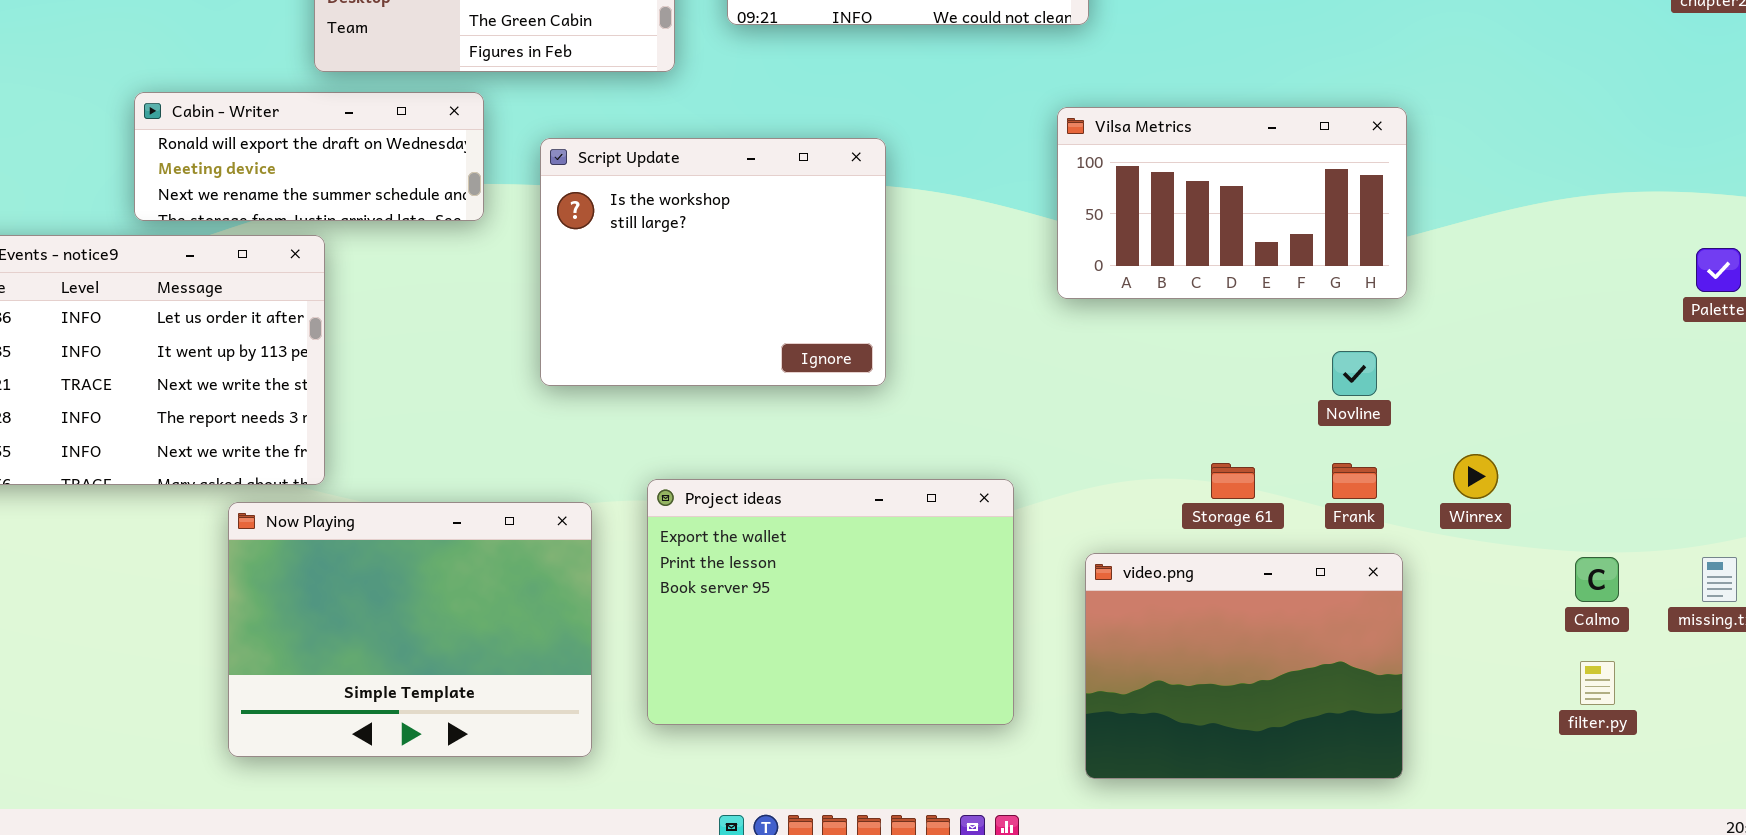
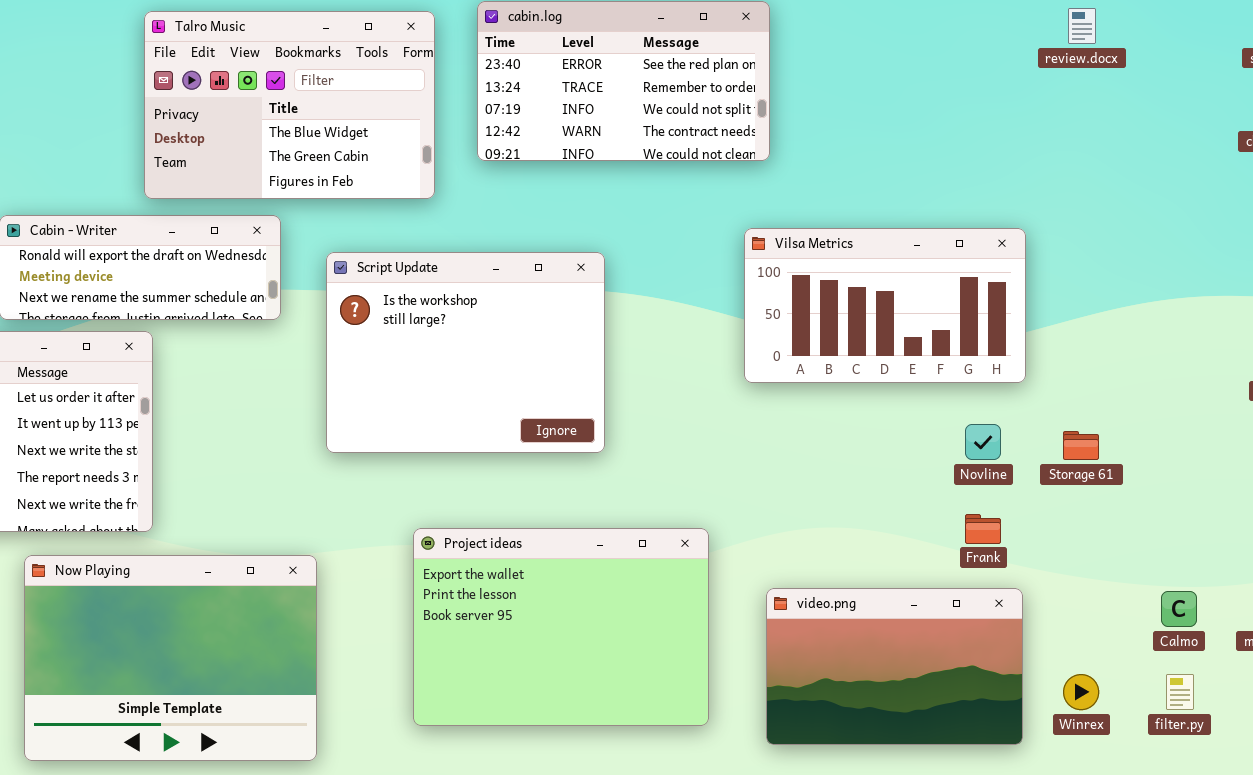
Winrex: [1453,454,1498,499] -> [1063,674,1099,710], moved
Storage 61: [1211,463,1255,499] -> [1063,431,1099,460], moved
Now Playing: [228,502,592,757] -> [24,555,317,761], moved
video.png: [1085,553,1403,779] -> [766,588,1023,745], resized

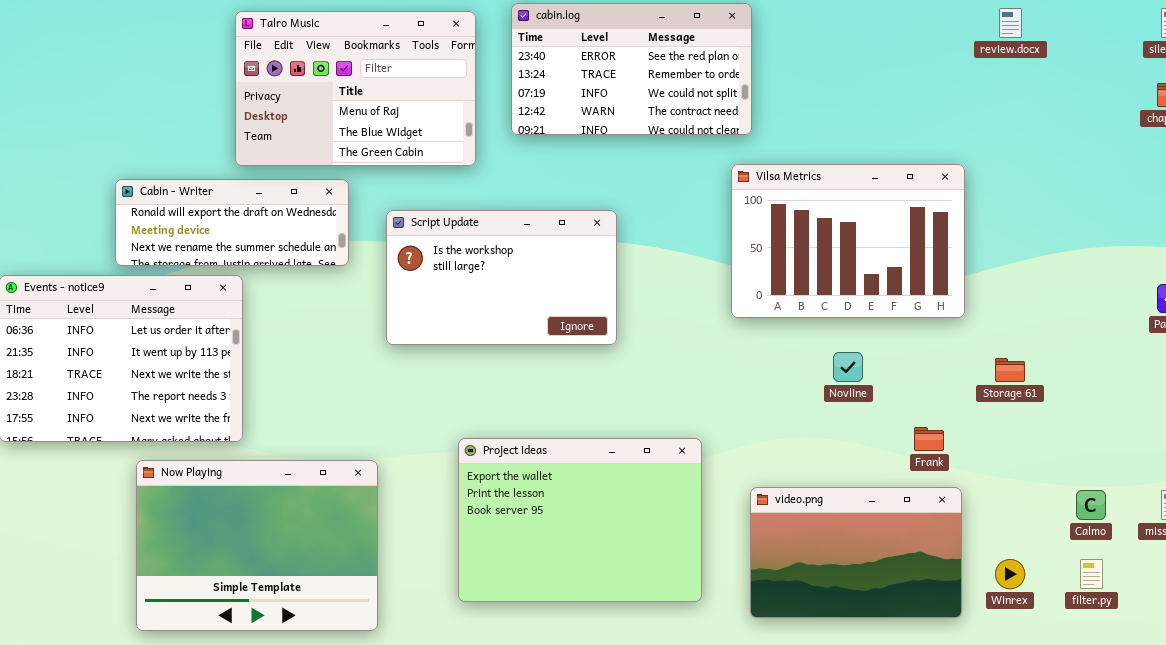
Talro Music: [144,11,435,199] -> [235,11,476,166], scrolled up 1 row
Vilsa Metrics: [744,228,1026,383] -> [731,164,965,318], resized
Script Update: [326,252,605,453] -> [386,210,617,345], resized
Novline: [965,424,1001,460] -> [833,352,863,382], moved

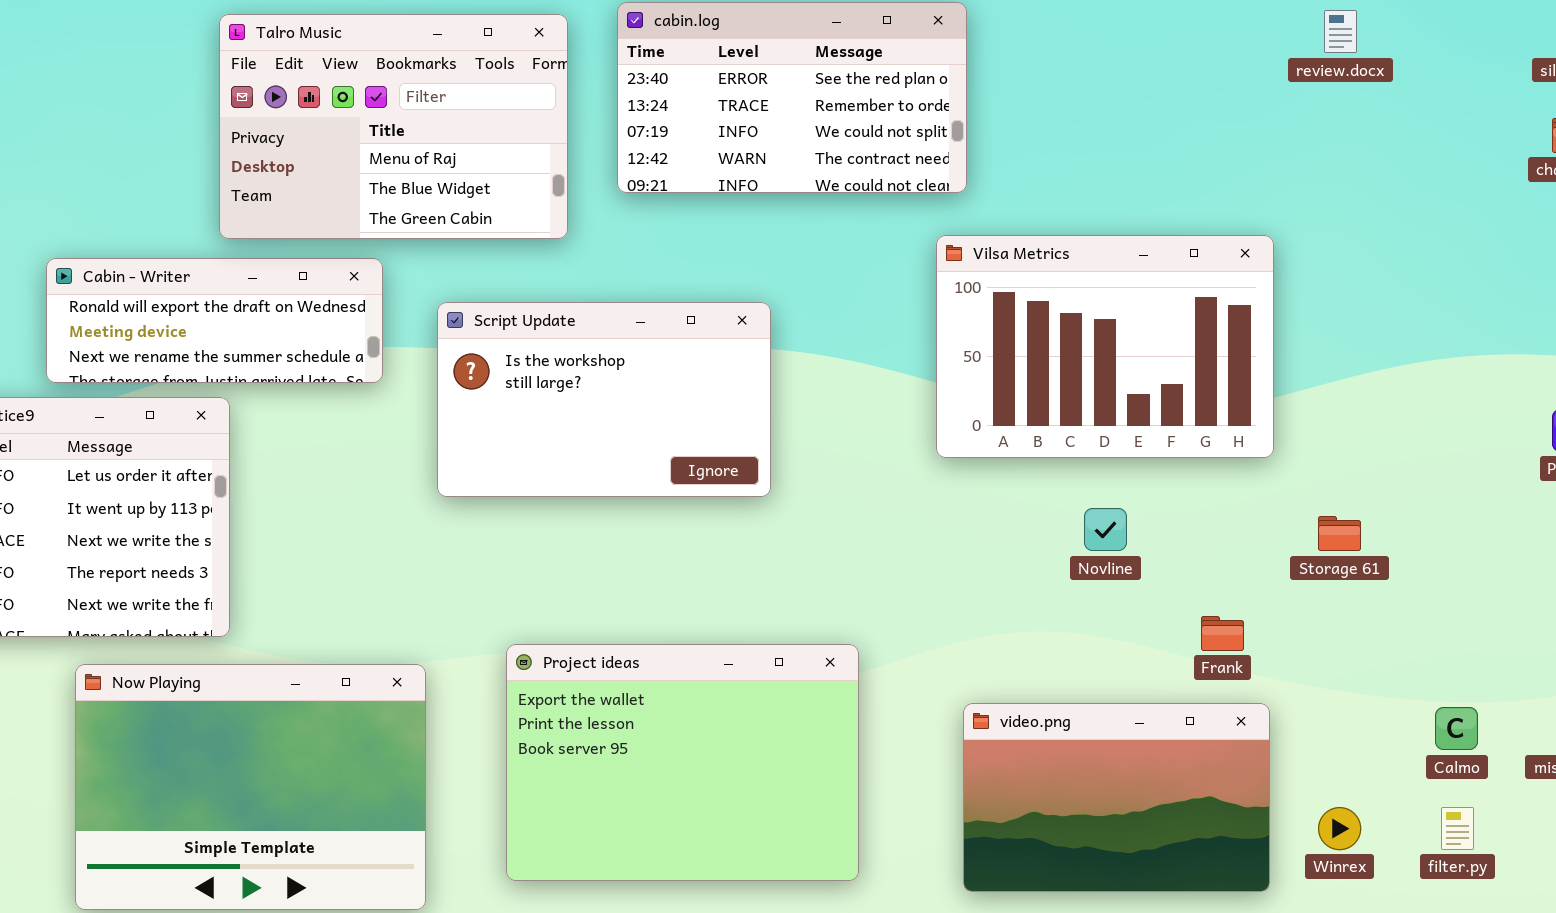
Project ideas: [458,438,702,602] -> [506,644,859,881], moved

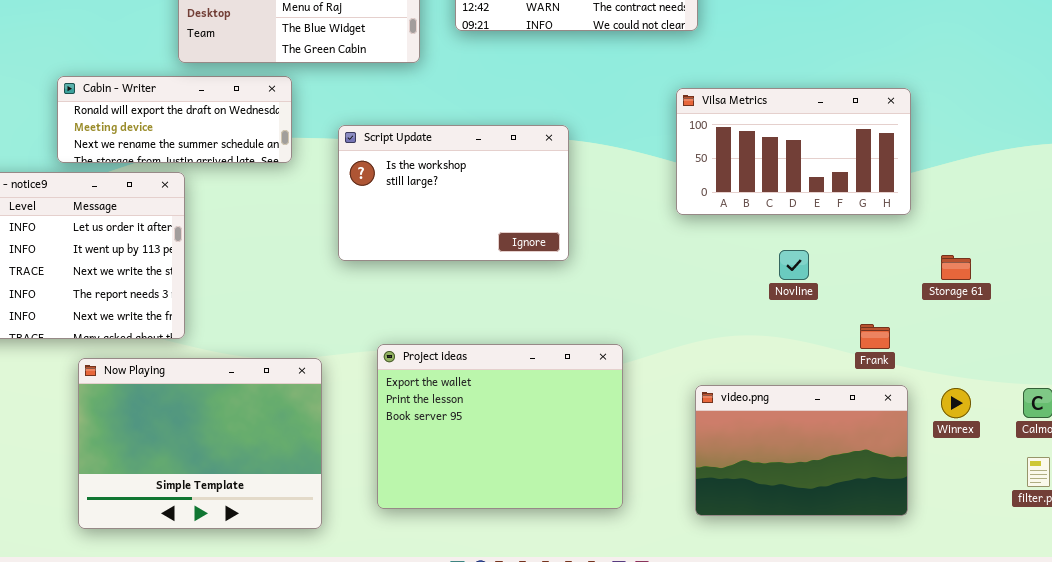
Vilsa Metrics: [936,235,1274,458] -> [676,88,911,215], resized
Script Update: [437,302,771,497] -> [338,125,569,261], moved
Winrex: [1318,807,1361,850] -> [941,388,971,418], moved

